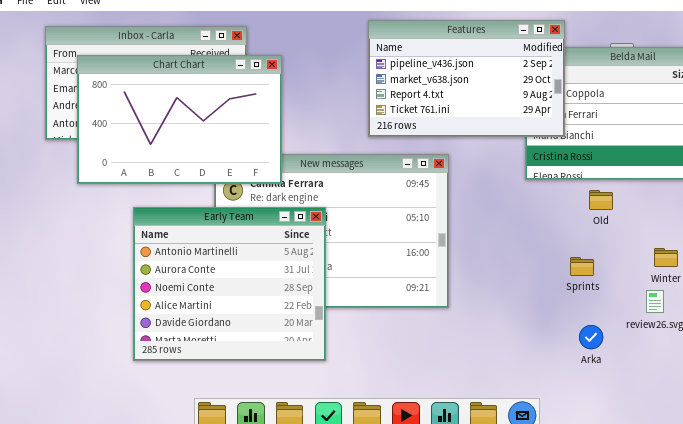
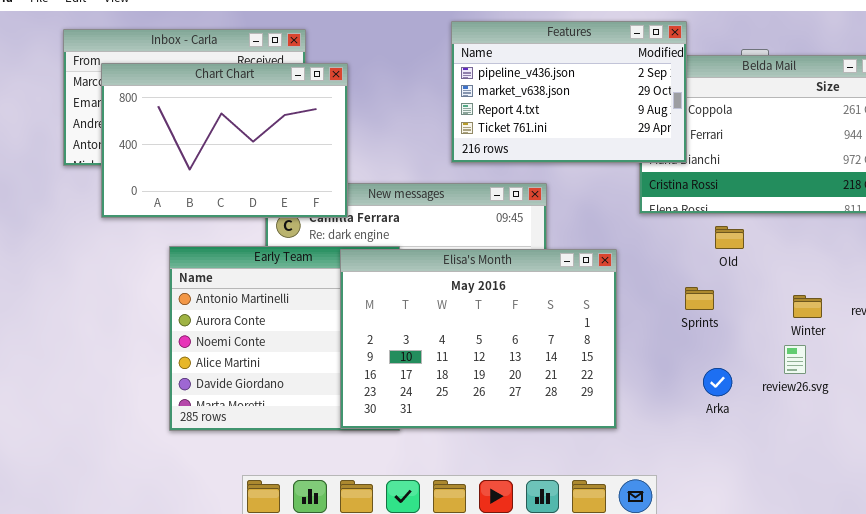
Elisa's Month: none -> [340,249,617,429], opened
Sprints: [570,257,594,276] -> [685,287,714,310], moved
Arka: [579,325,603,349] -> [703,368,732,396], moved

